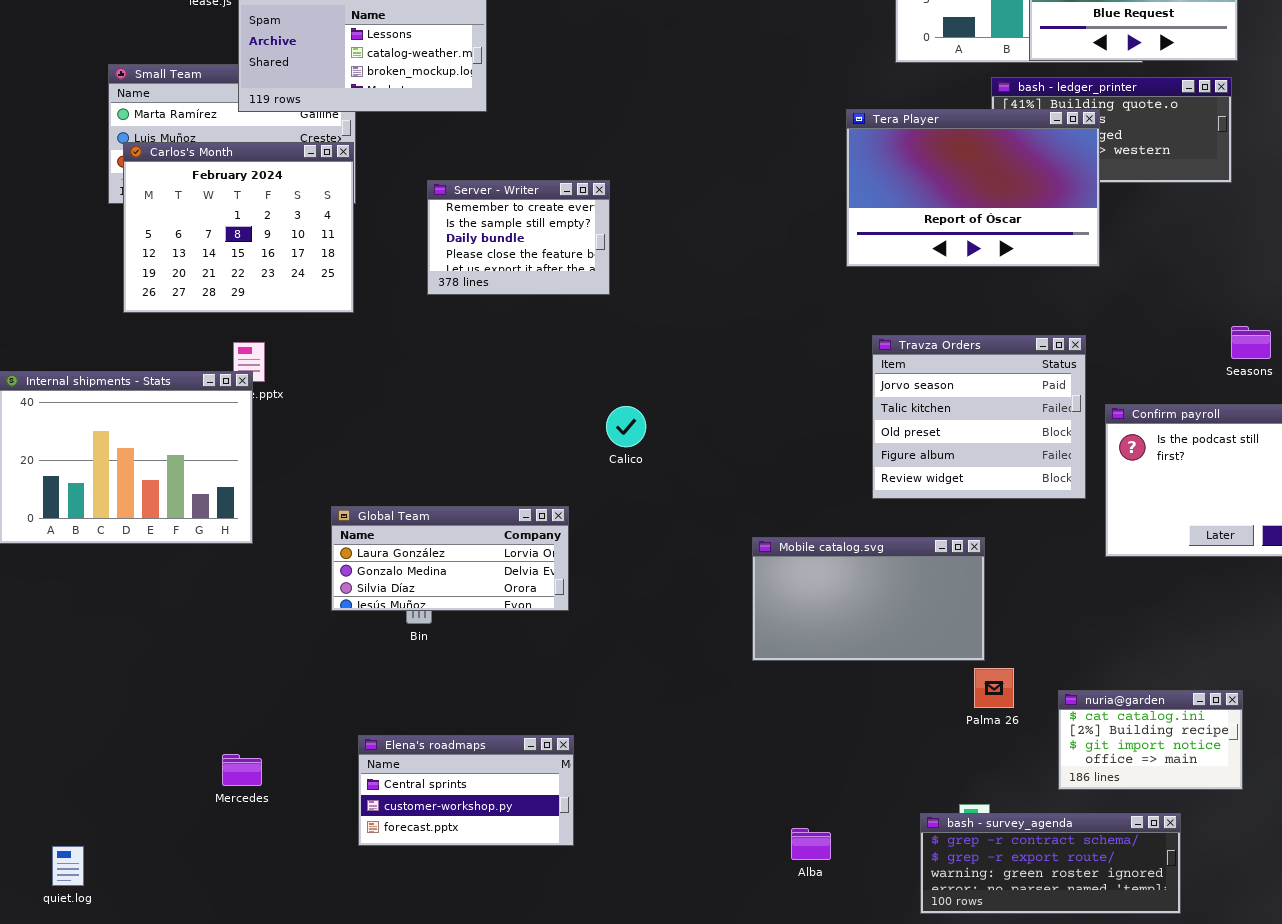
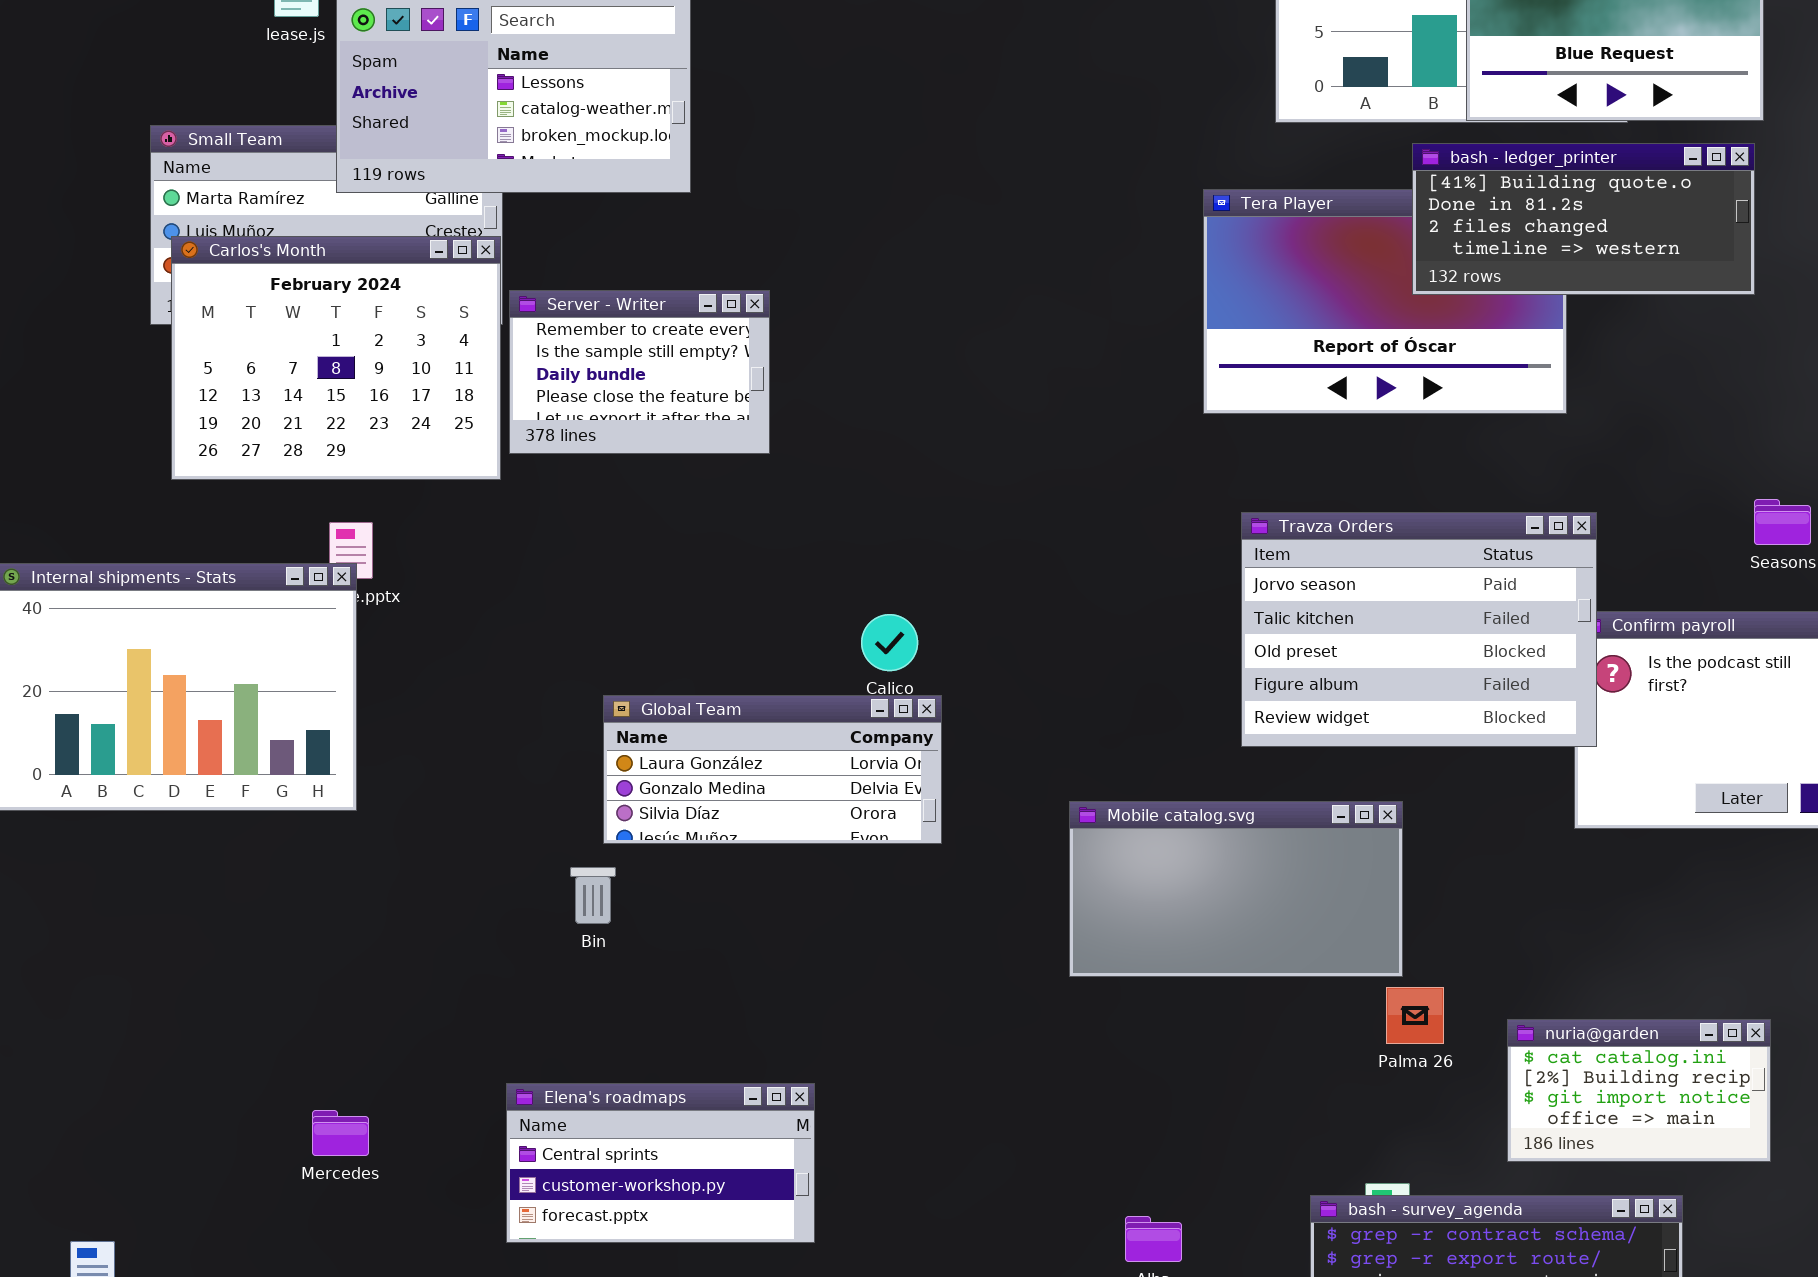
bash - ledger_printer: [991,77,1232,183] -> [1412,143,1755,295], raised
Server - Writer: [427,180,610,295] -> [509,290,770,454], moved
Travza Orders: [872,335,1086,499] -> [1241,512,1597,747], resized
Global Team: [331,506,569,611] -> [603,695,942,844], moved

